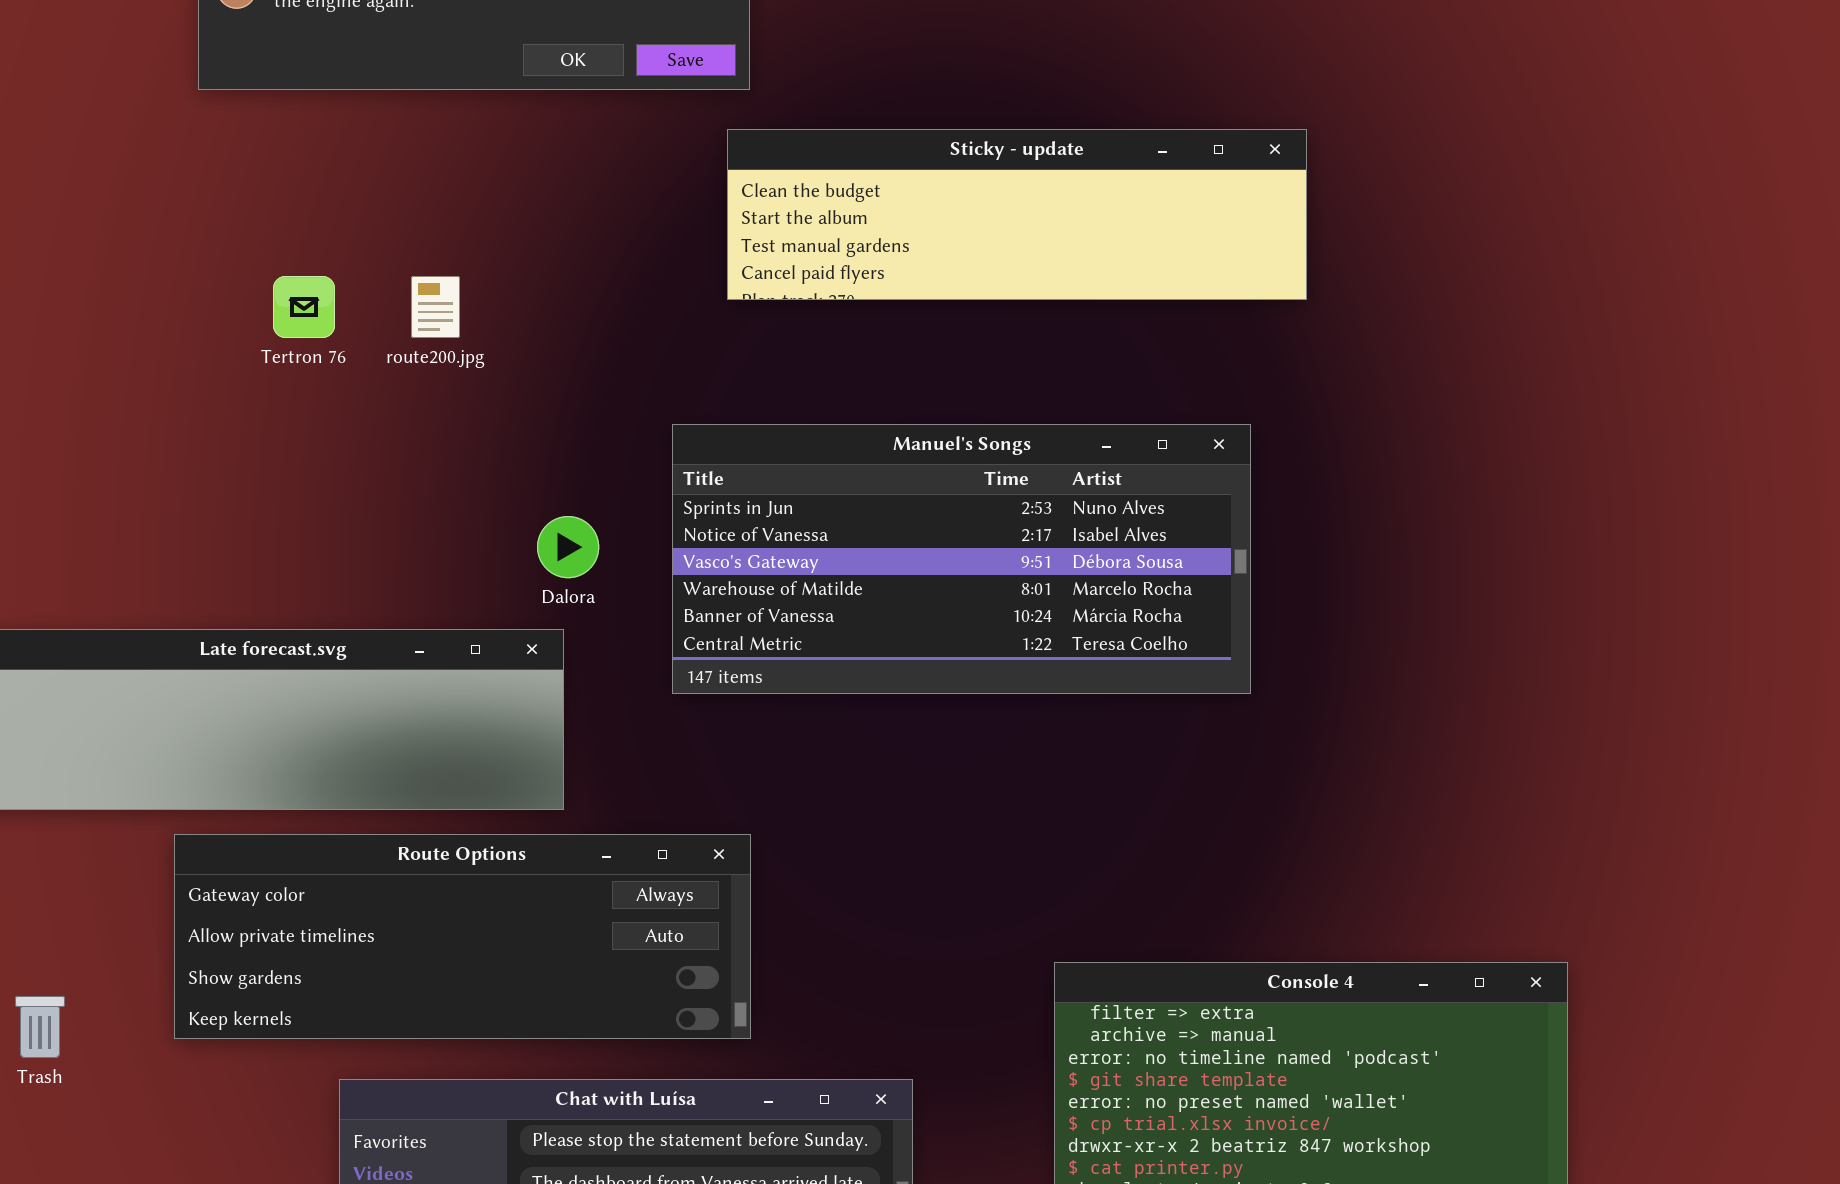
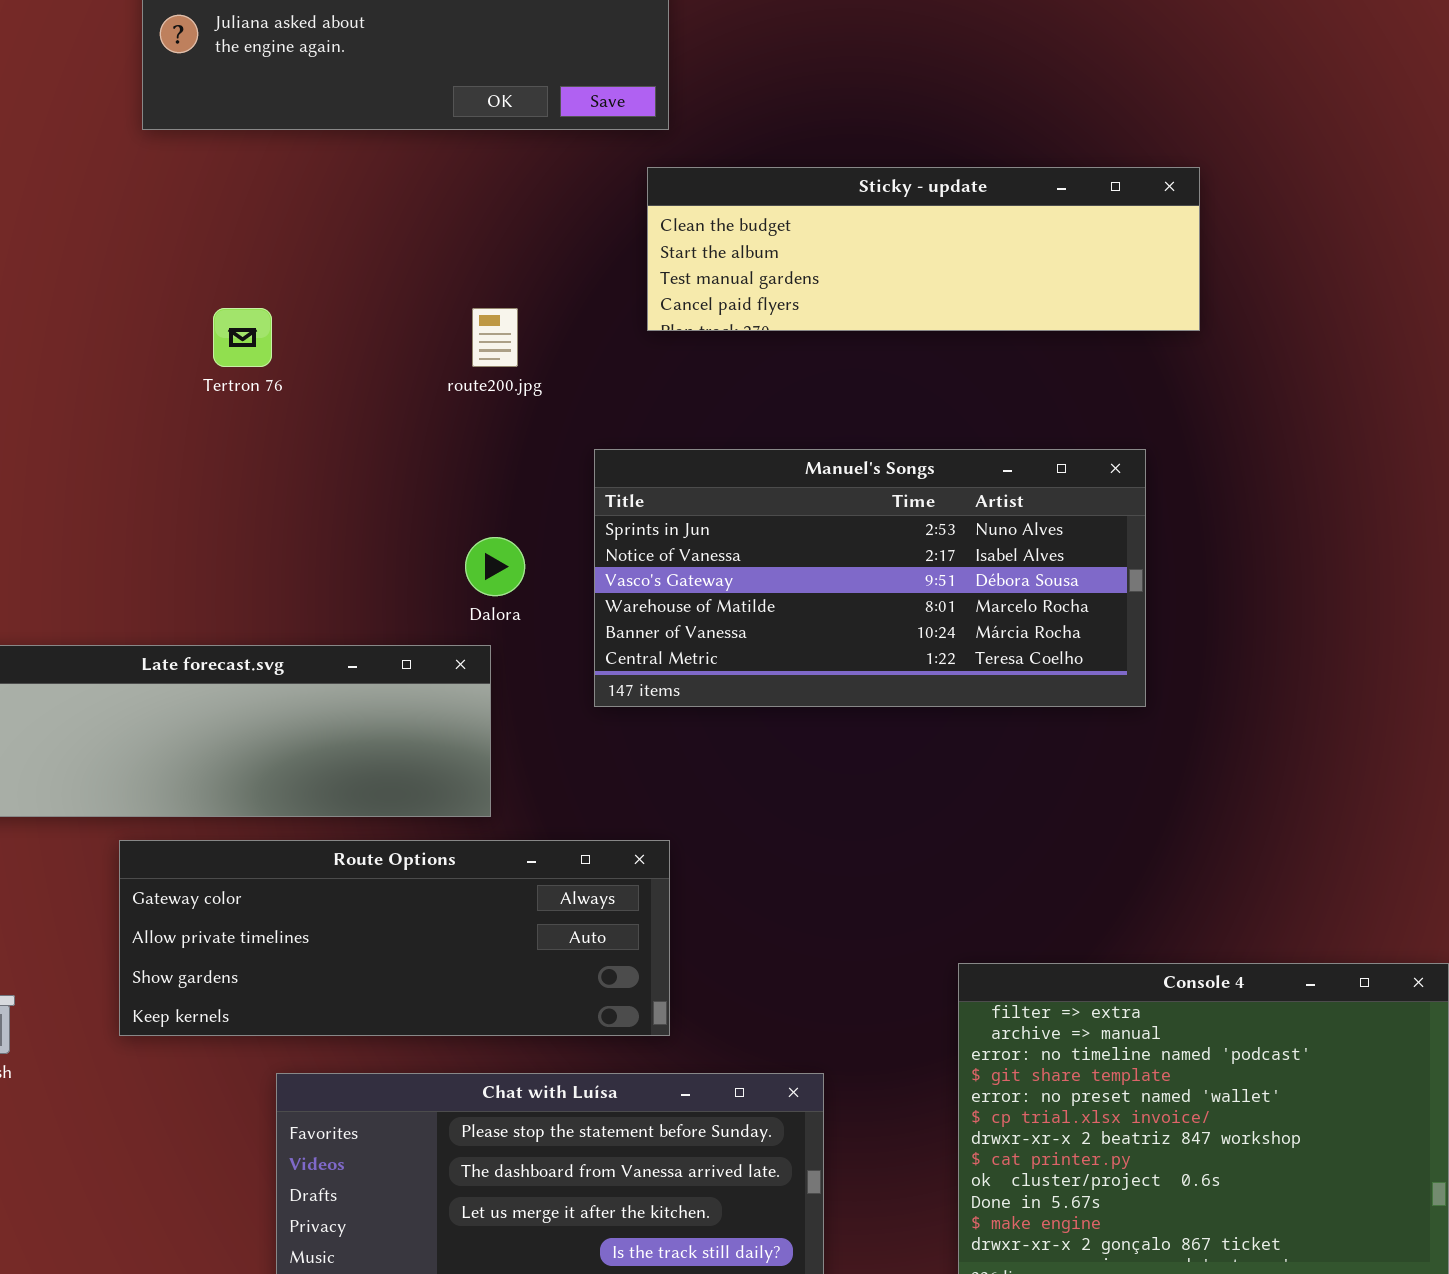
route200.jpg: [411,276,460,338] -> [472,308,518,367], moved

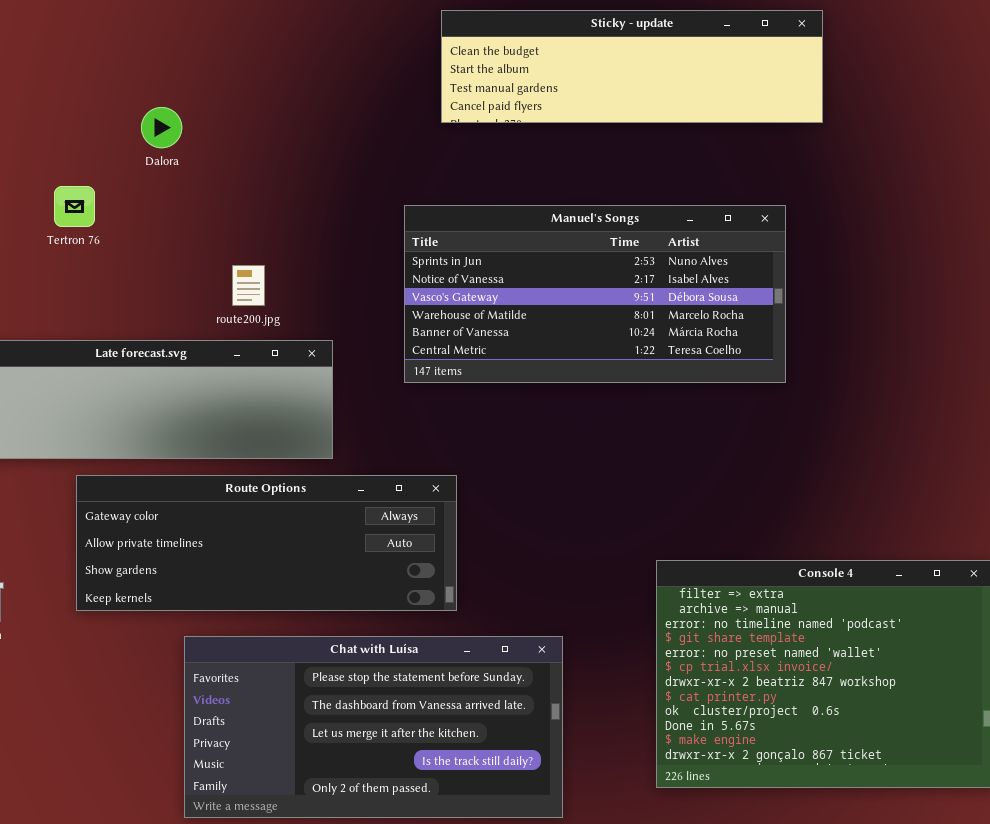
Tertron 76: [213,308,272,367] -> [54,186,95,227], moved
route200.jpg: [472,308,518,367] -> [232,265,265,306], moved
Dalora: [465,537,525,596] -> [141,107,182,148], moved

